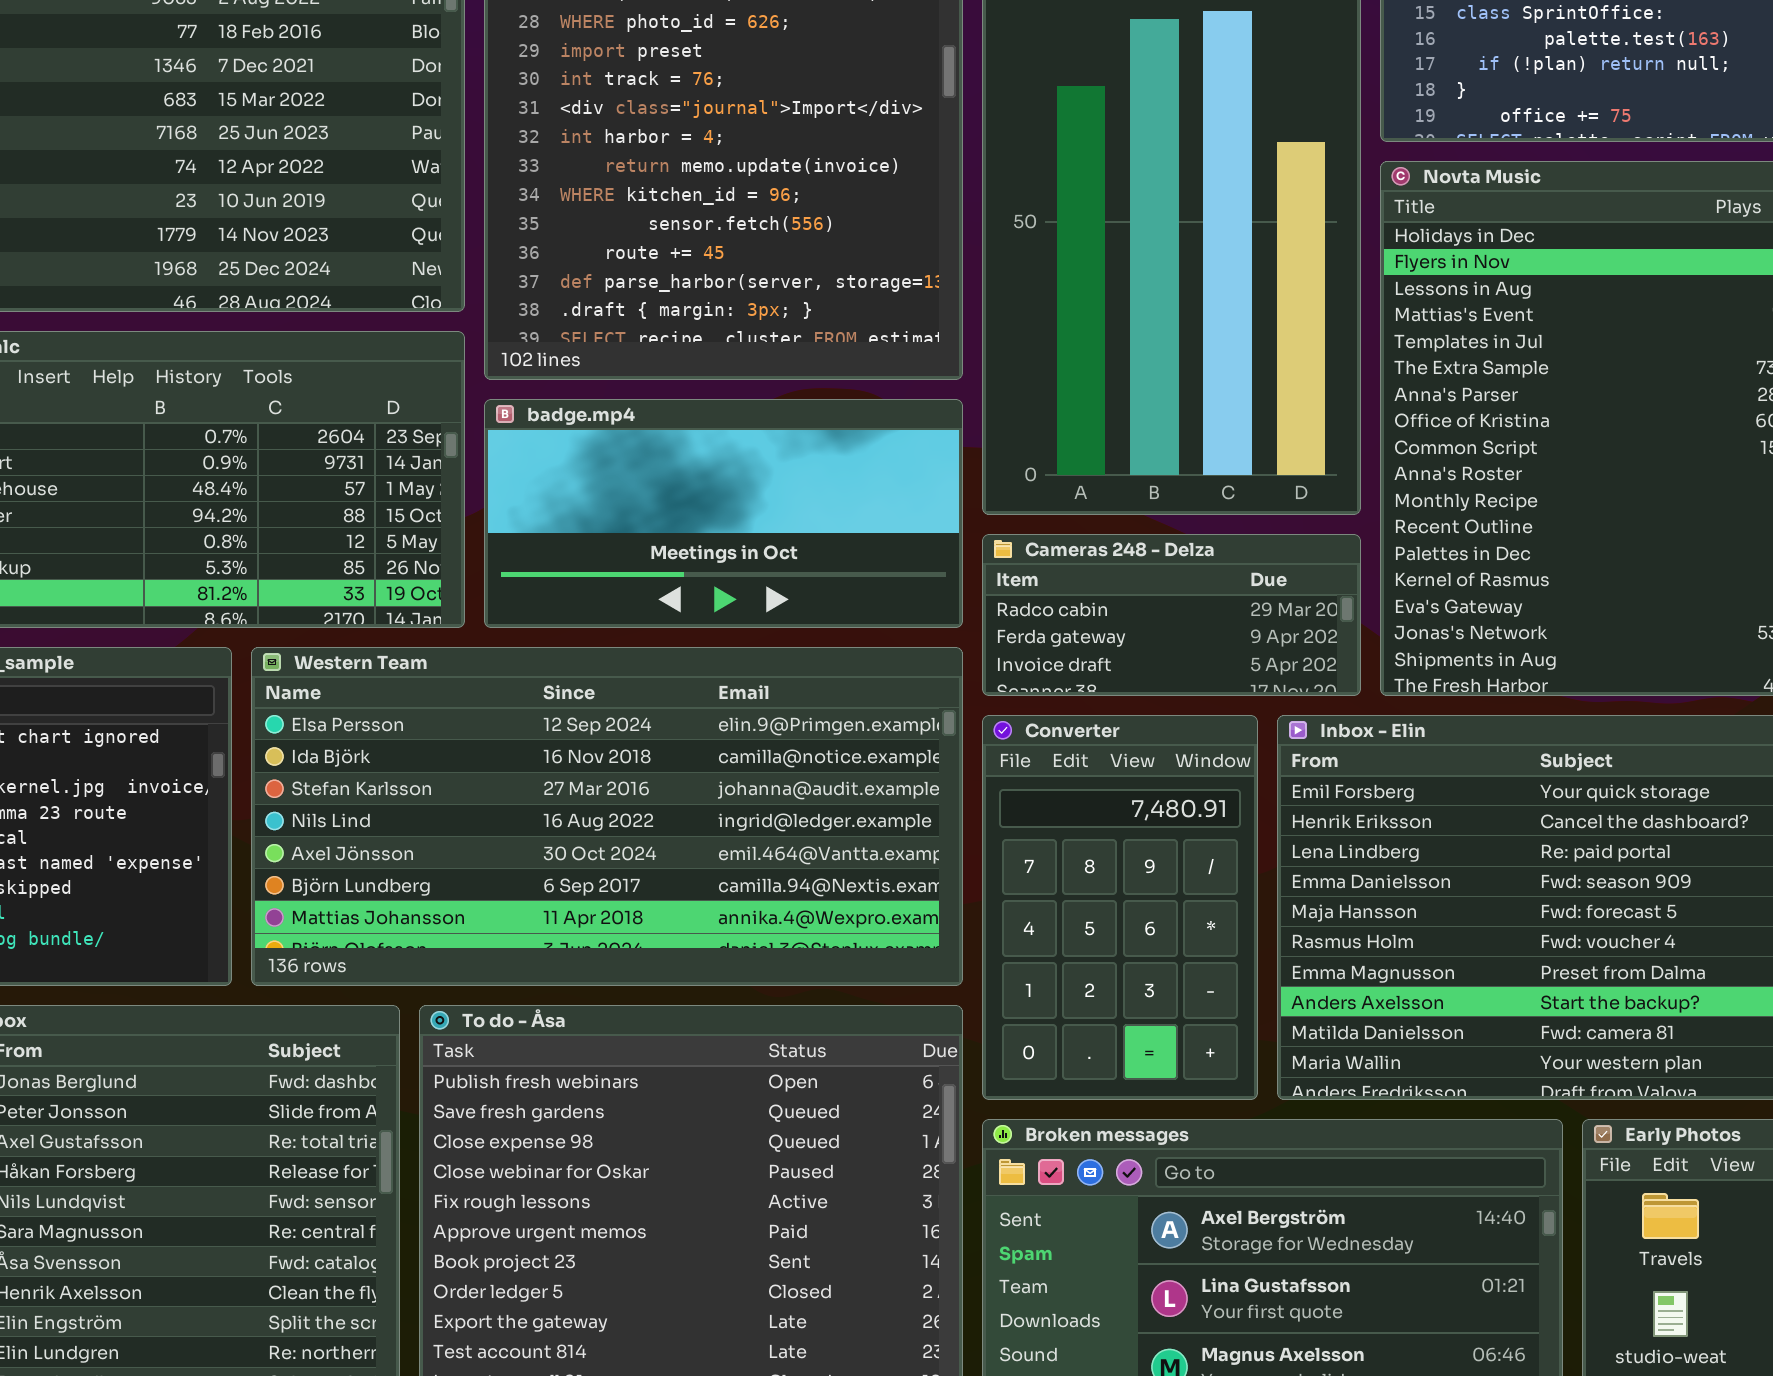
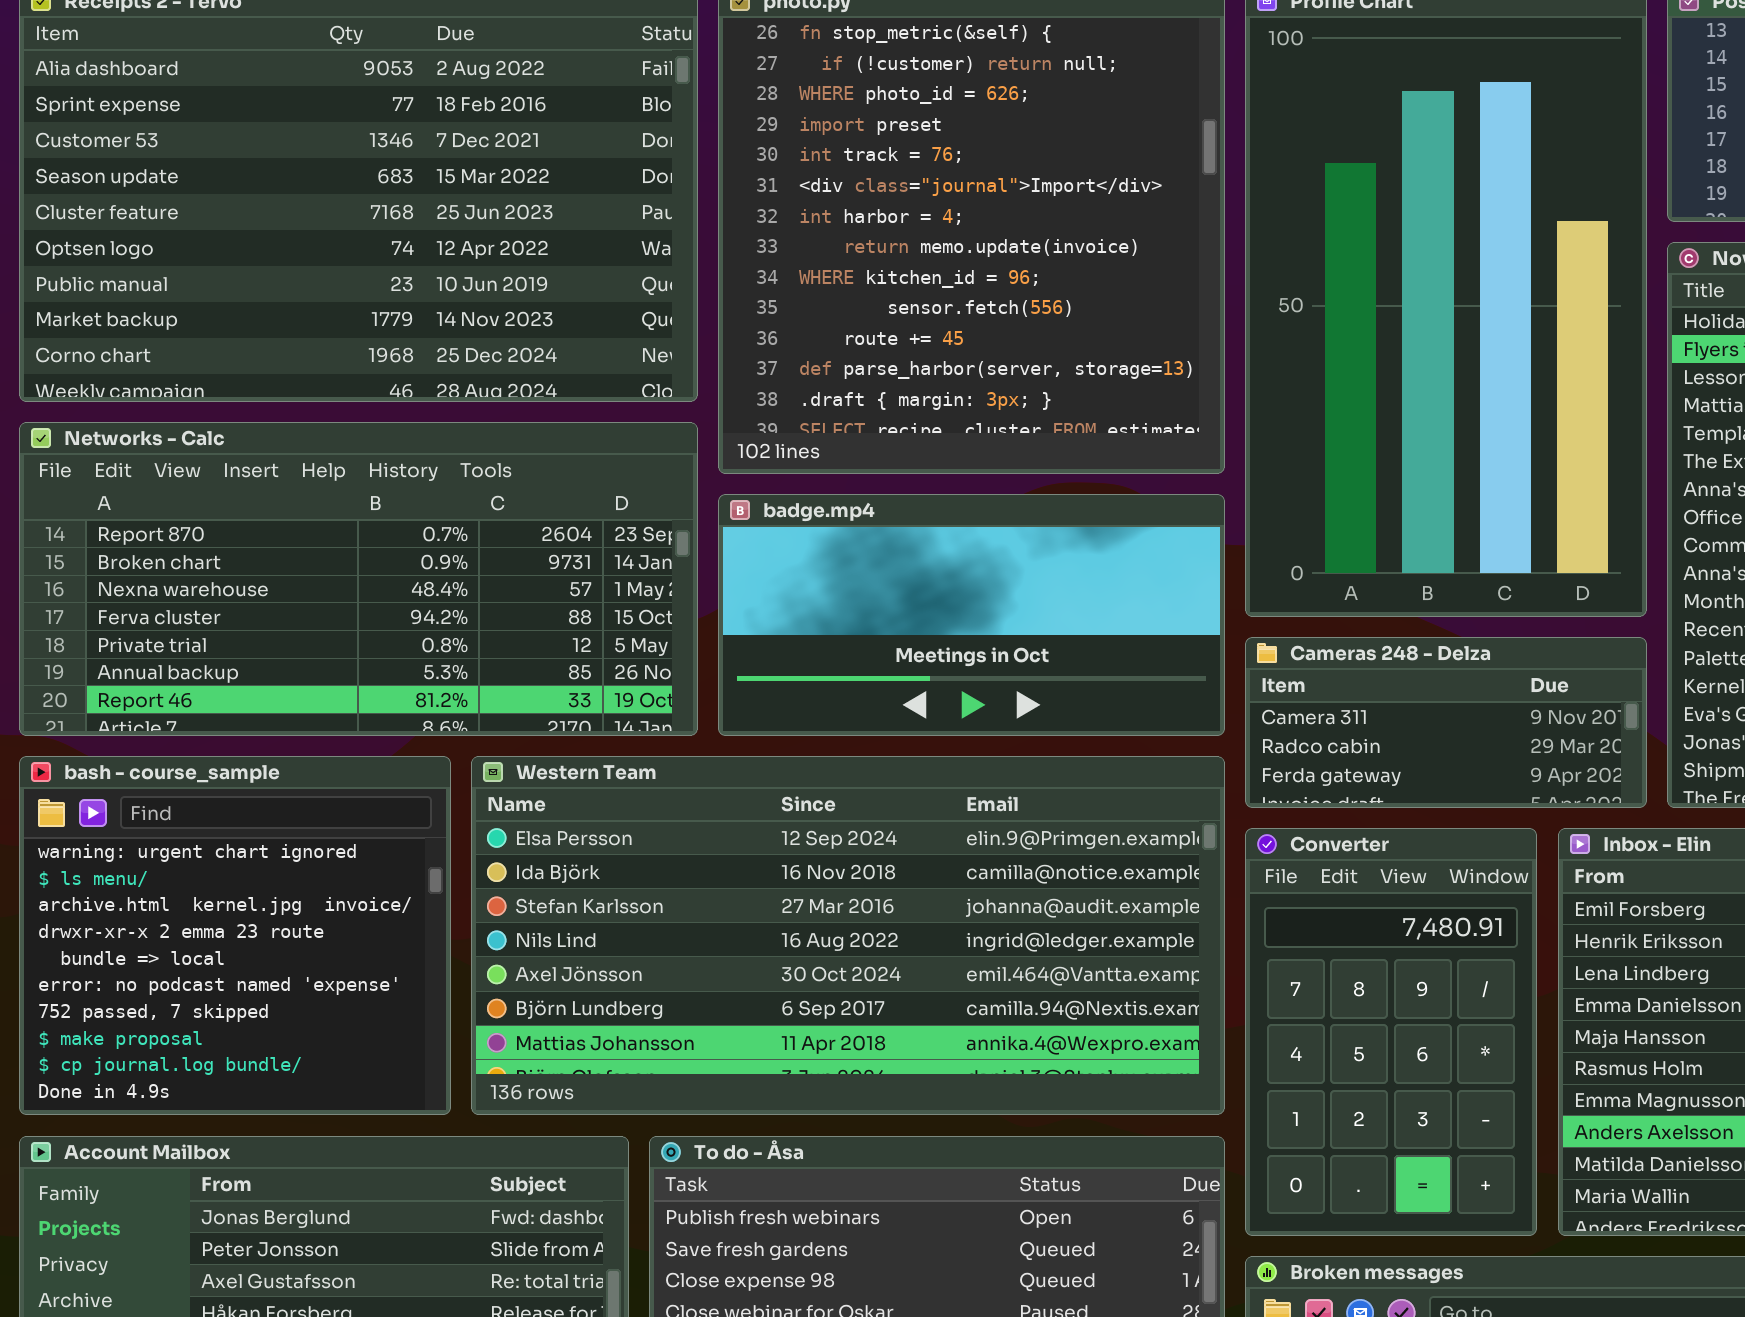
Cameras 248 - Delza: [982,534,1361,696] -> [1245,637,1647,808], scrolled up 1 row

